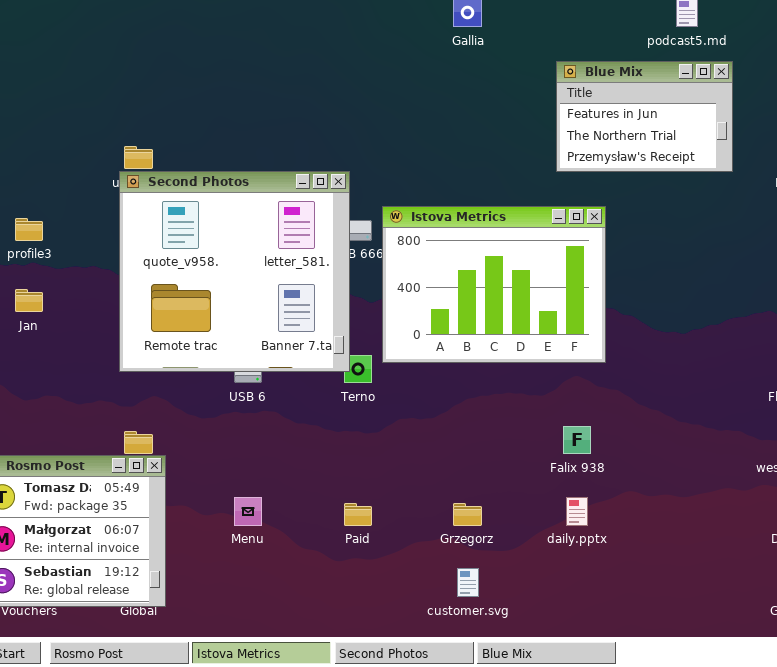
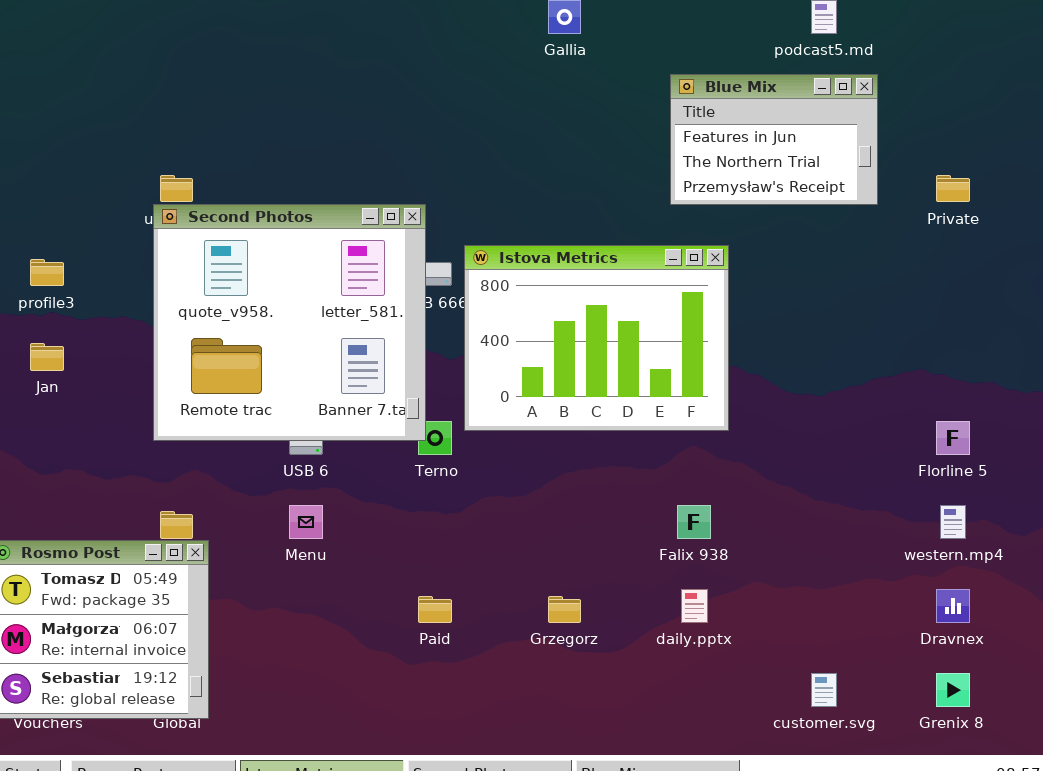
Menu: [234,497,262,526] -> [289,505,323,539], moved
customer.svg: [457,568,479,597] -> [811,673,837,707], moved

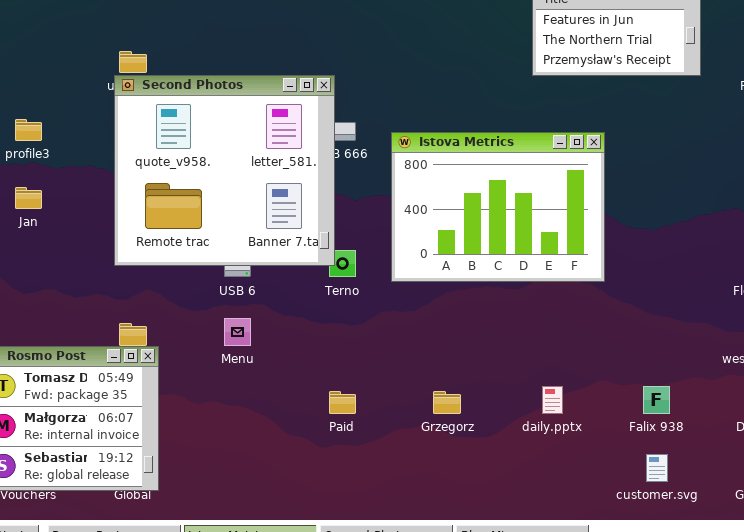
Istova Metrics: [464,245,729,431] -> [391,132,605,282], moved
Falix 938: [677,505,711,539] -> [643,386,670,414], moved

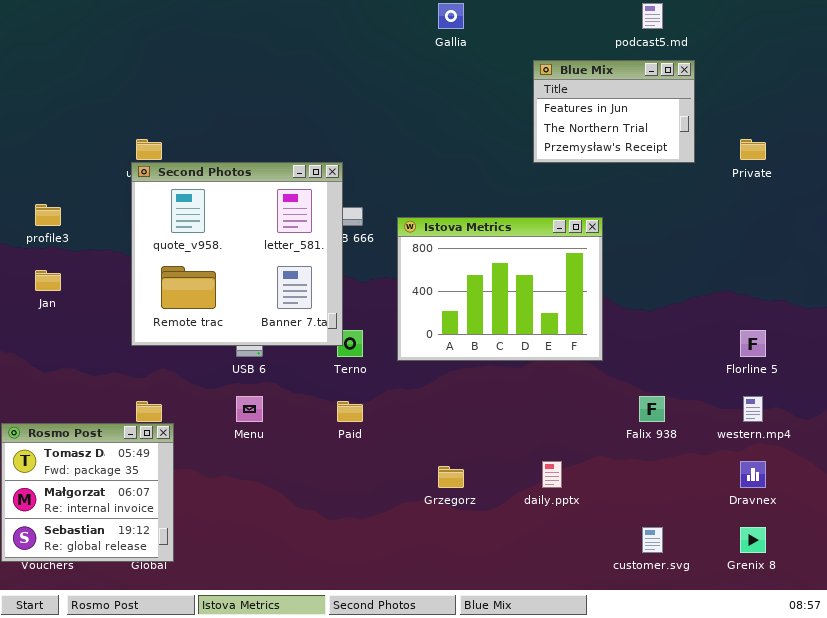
Falix 938: [643,386,670,414] -> [639,396,665,422], moved
Paid: [329,391,356,414] -> [337,401,363,422], moved

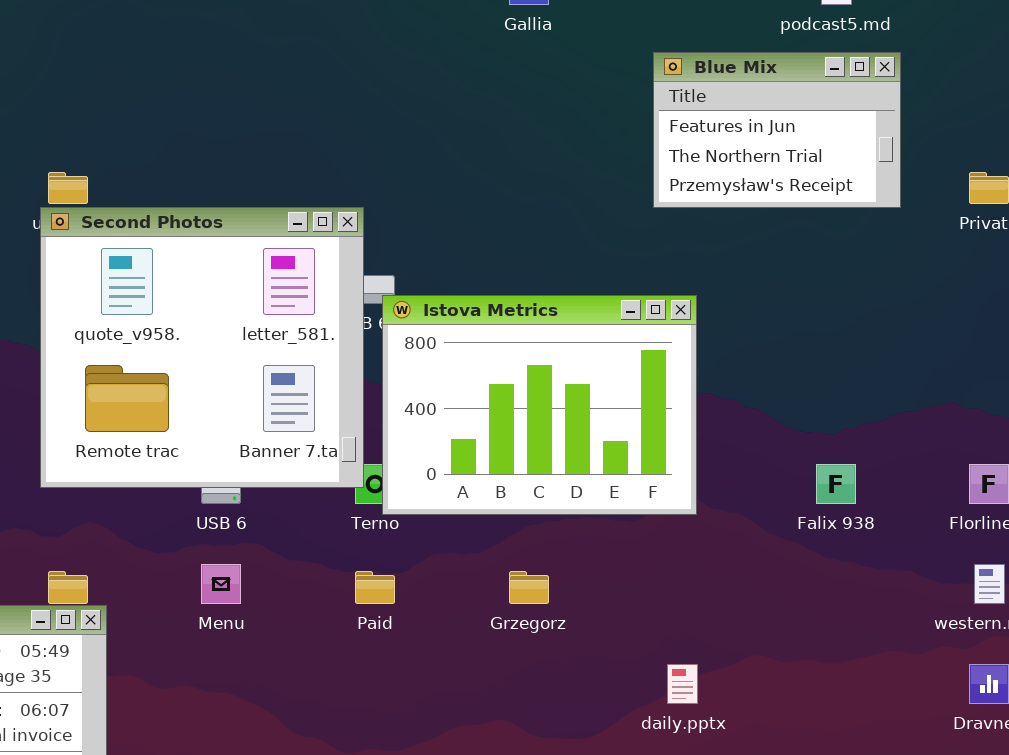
Istova Metrics: [397,217,603,361] -> [382,295,697,515], moved
Falix 938: [639,396,665,422] -> [816,464,856,504], moved
Grzegorz: [438,466,464,488] -> [509,571,549,604], moved

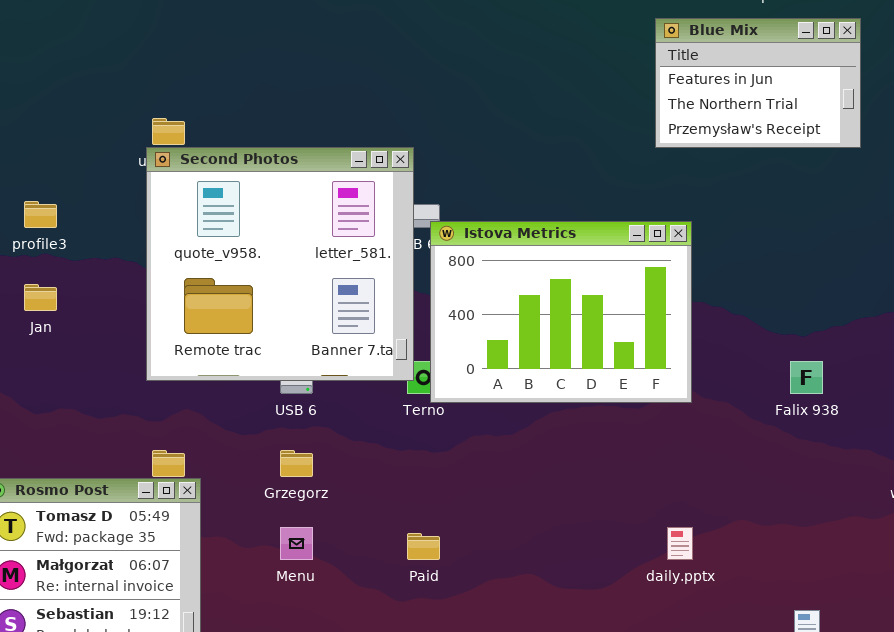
Menu: [201,564,241,604] -> [280,527,313,560], moved
Paid: [355,571,395,604] -> [407,533,440,560], moved
Grzegorz: [509,571,549,604] -> [280,450,313,477], moved

